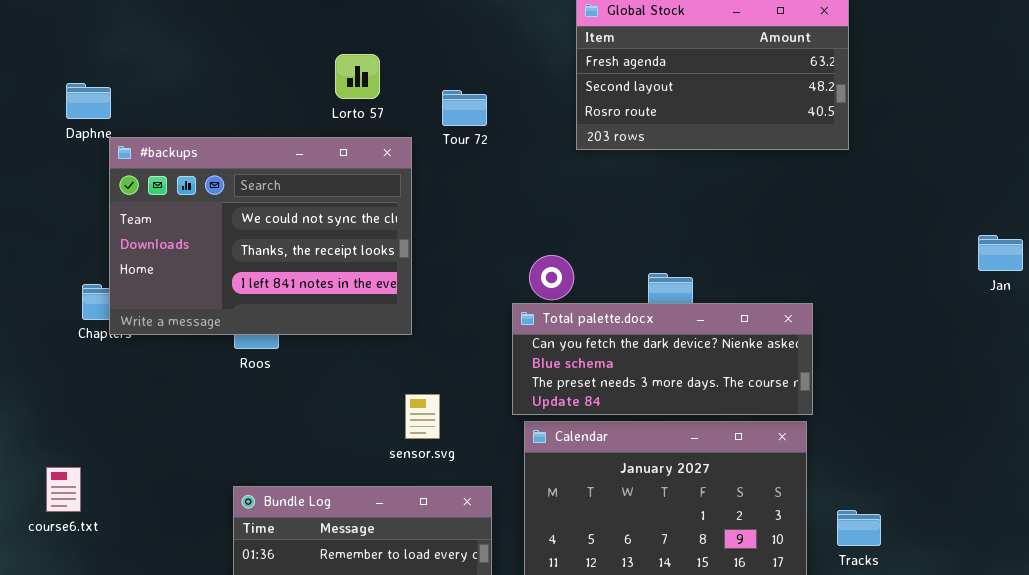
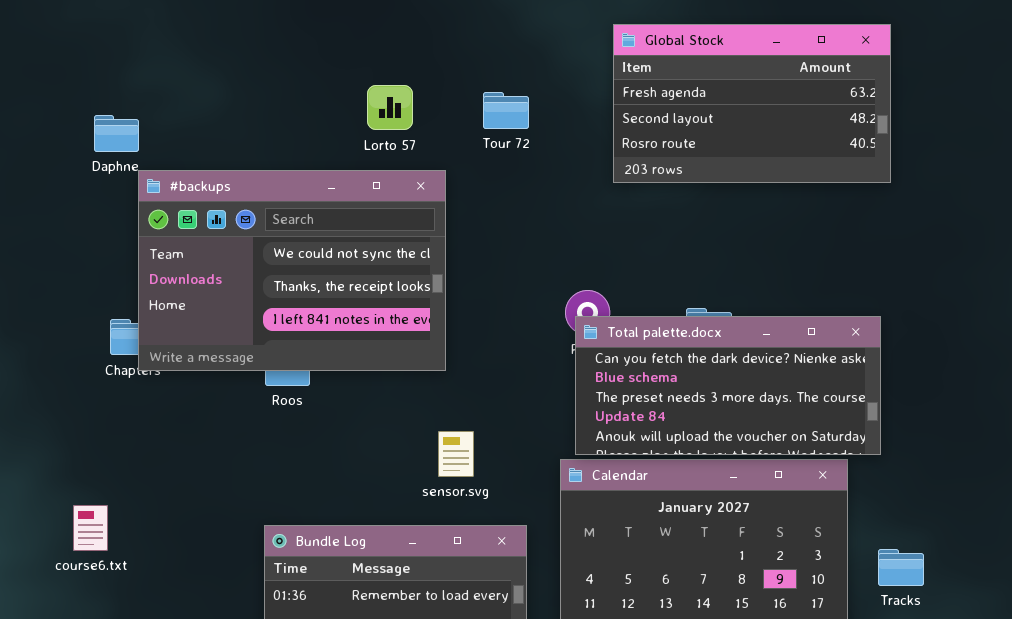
Tour 72: [442,90,487,126] -> [483,92,529,129], moved
Total palette.docx: [512,303,813,415] -> [575,316,881,455], moved, resized

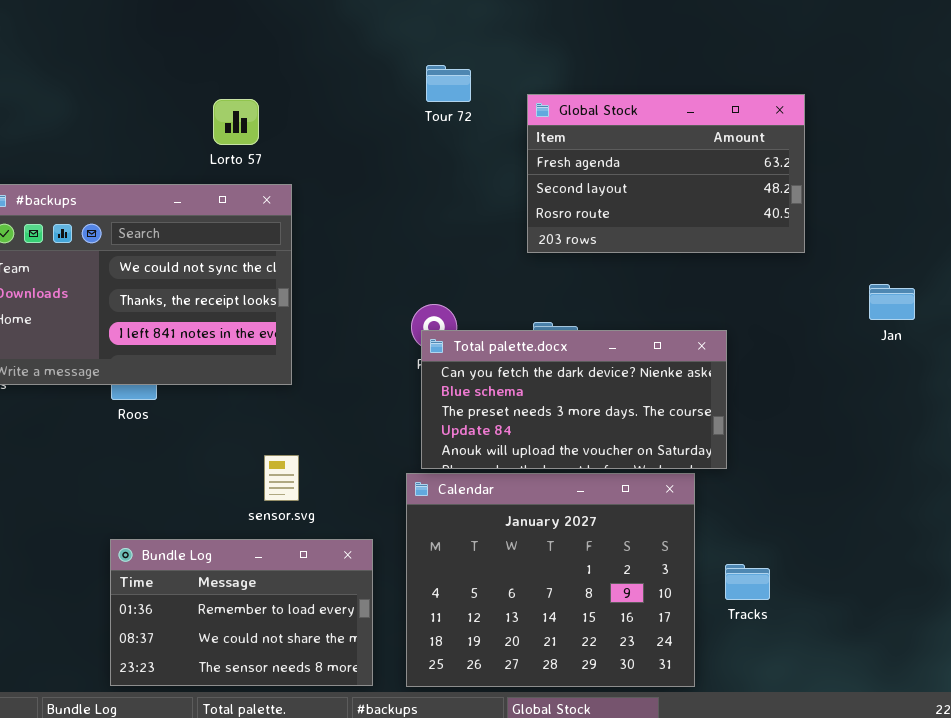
Global Stock: [613,24,891,183] -> [527,94,805,253], moved
Tour 72: [483,92,529,129] -> [426,65,471,102], moved
sensor.svg: [438,431,474,477] -> [264,455,299,501], moved

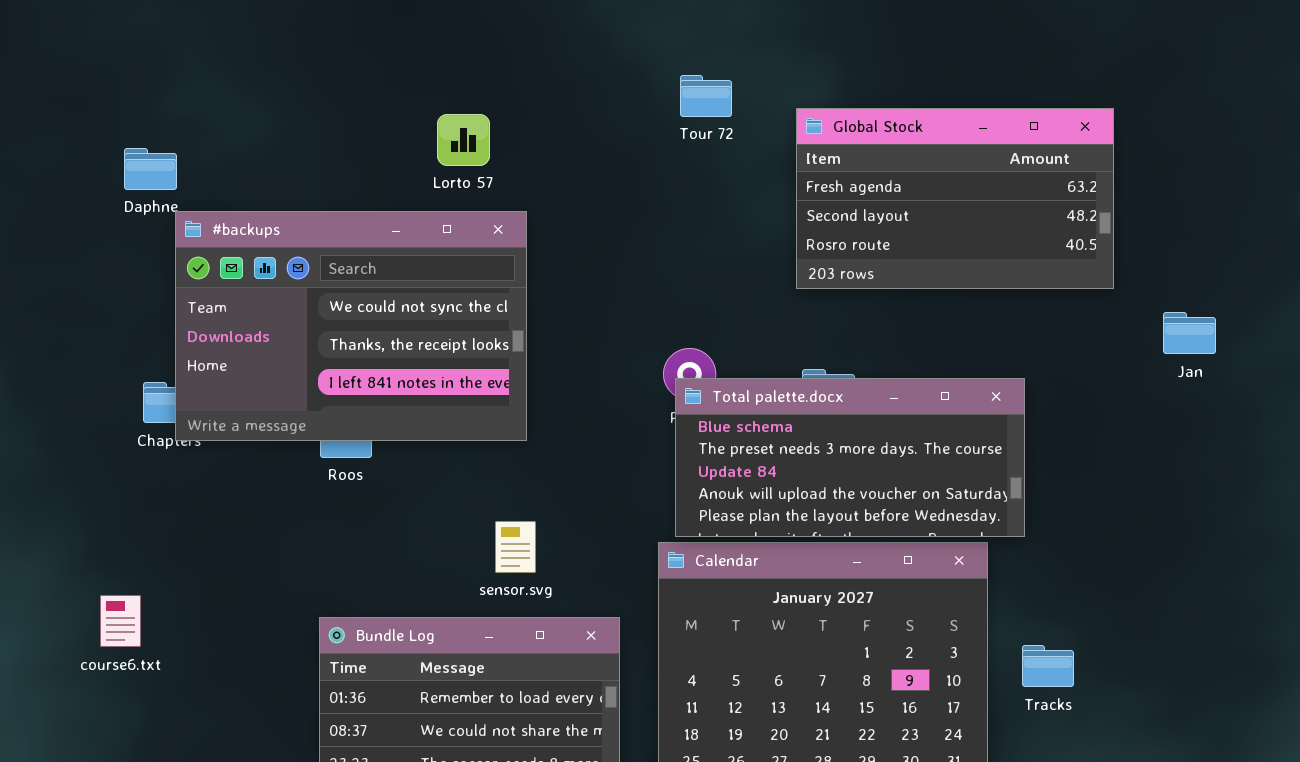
Jan: [869,284,915,320] -> [1163,312,1216,354], moved
Total palette.docx: [421,330,727,469] -> [675,378,1025,537], scrolled down 1 row

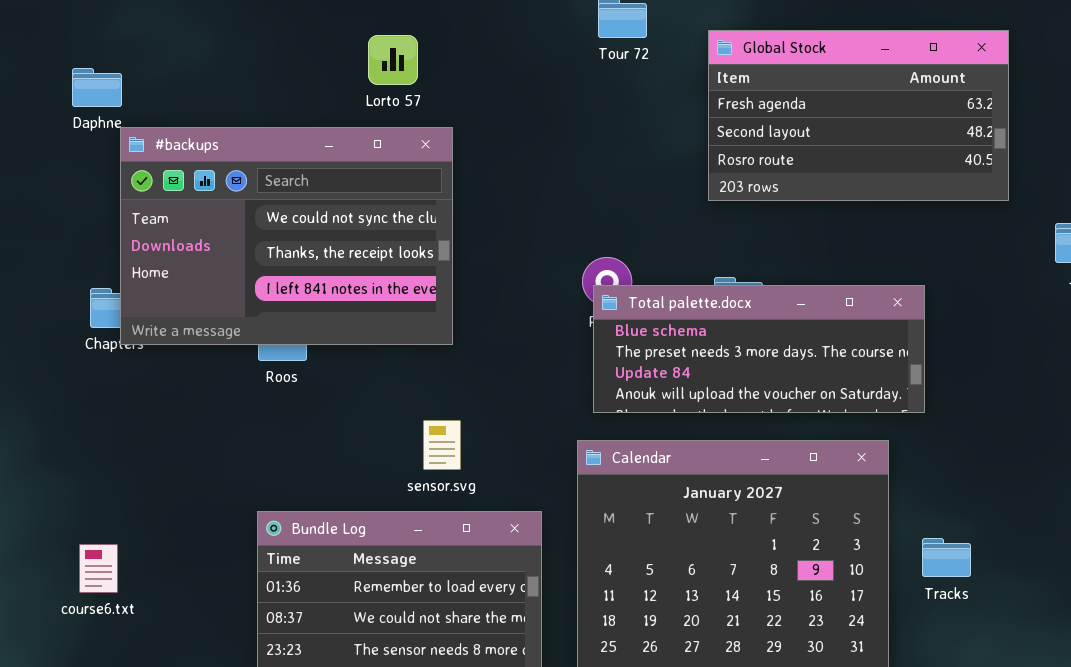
Total palette.docx: [675,378,1025,537] -> [593,285,925,413], resized
course6.txt: [100,595,141,647] -> [79,544,118,593], moved

